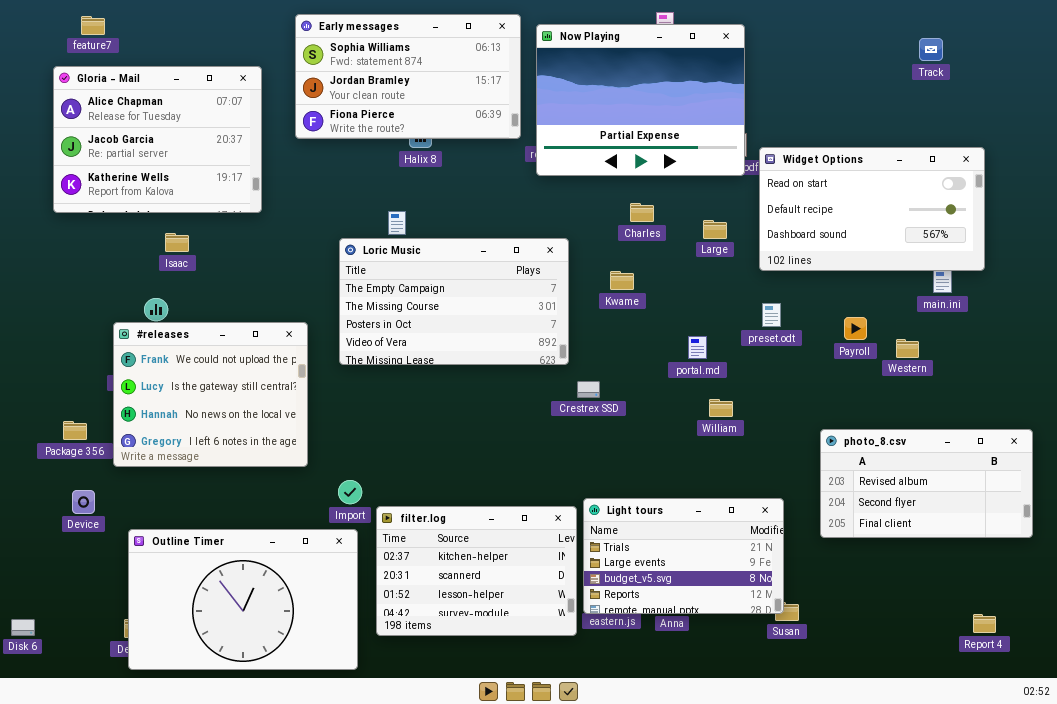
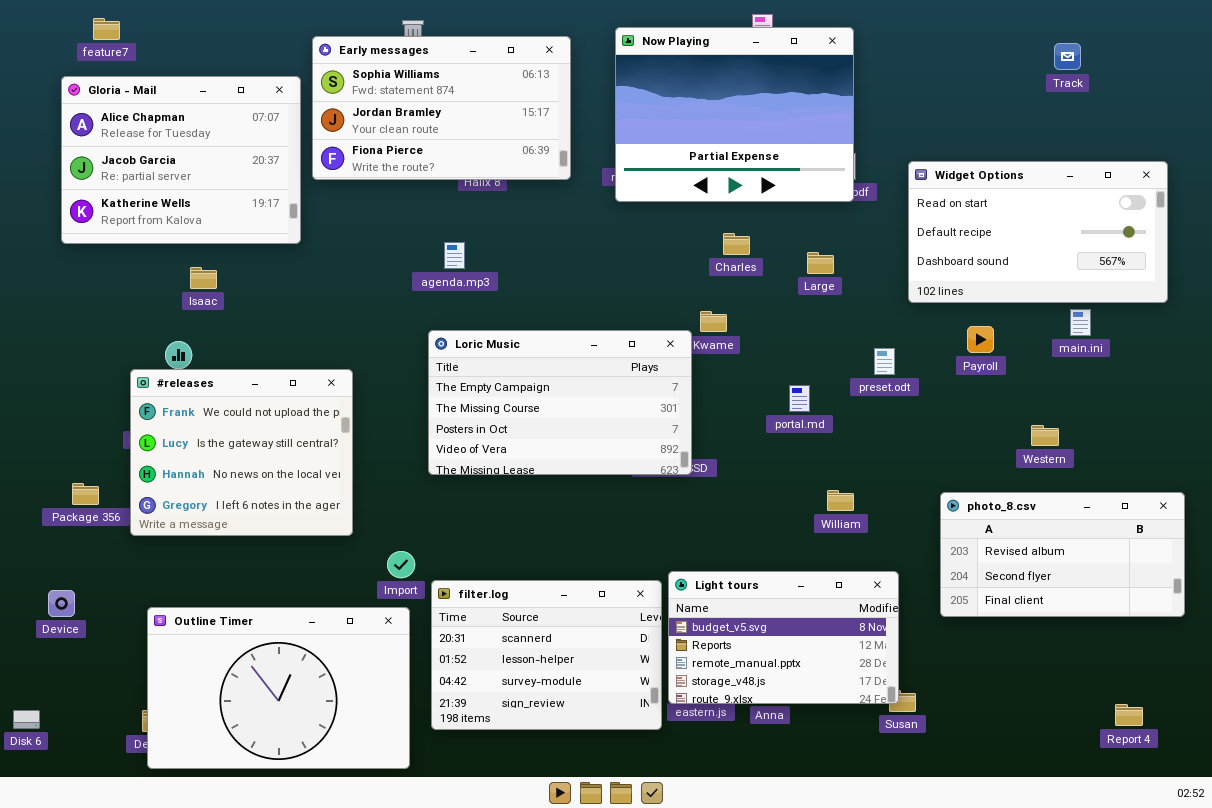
Early messages: [295,14,521,139] -> [312,36,571,180], moved
Widget Options: [759,147,985,271] -> [908,161,1168,303], moved
Loric Music: [339,238,569,365] -> [428,330,692,475], moved
Payroll: [844,317,867,340] -> [967,326,994,353], moved
Western: [896,339,919,358] -> [1031,425,1059,446], moved
William: [709,399,733,417] -> [827,490,854,511], moved
Device: [72,490,95,514] -> [48,590,75,617], moved
Light tours: [583,498,784,614] -> [668,571,899,704], scrolled down 2 rows
filter.log: [376,506,577,636] -> [431,580,662,730], scrolled down 1 row

